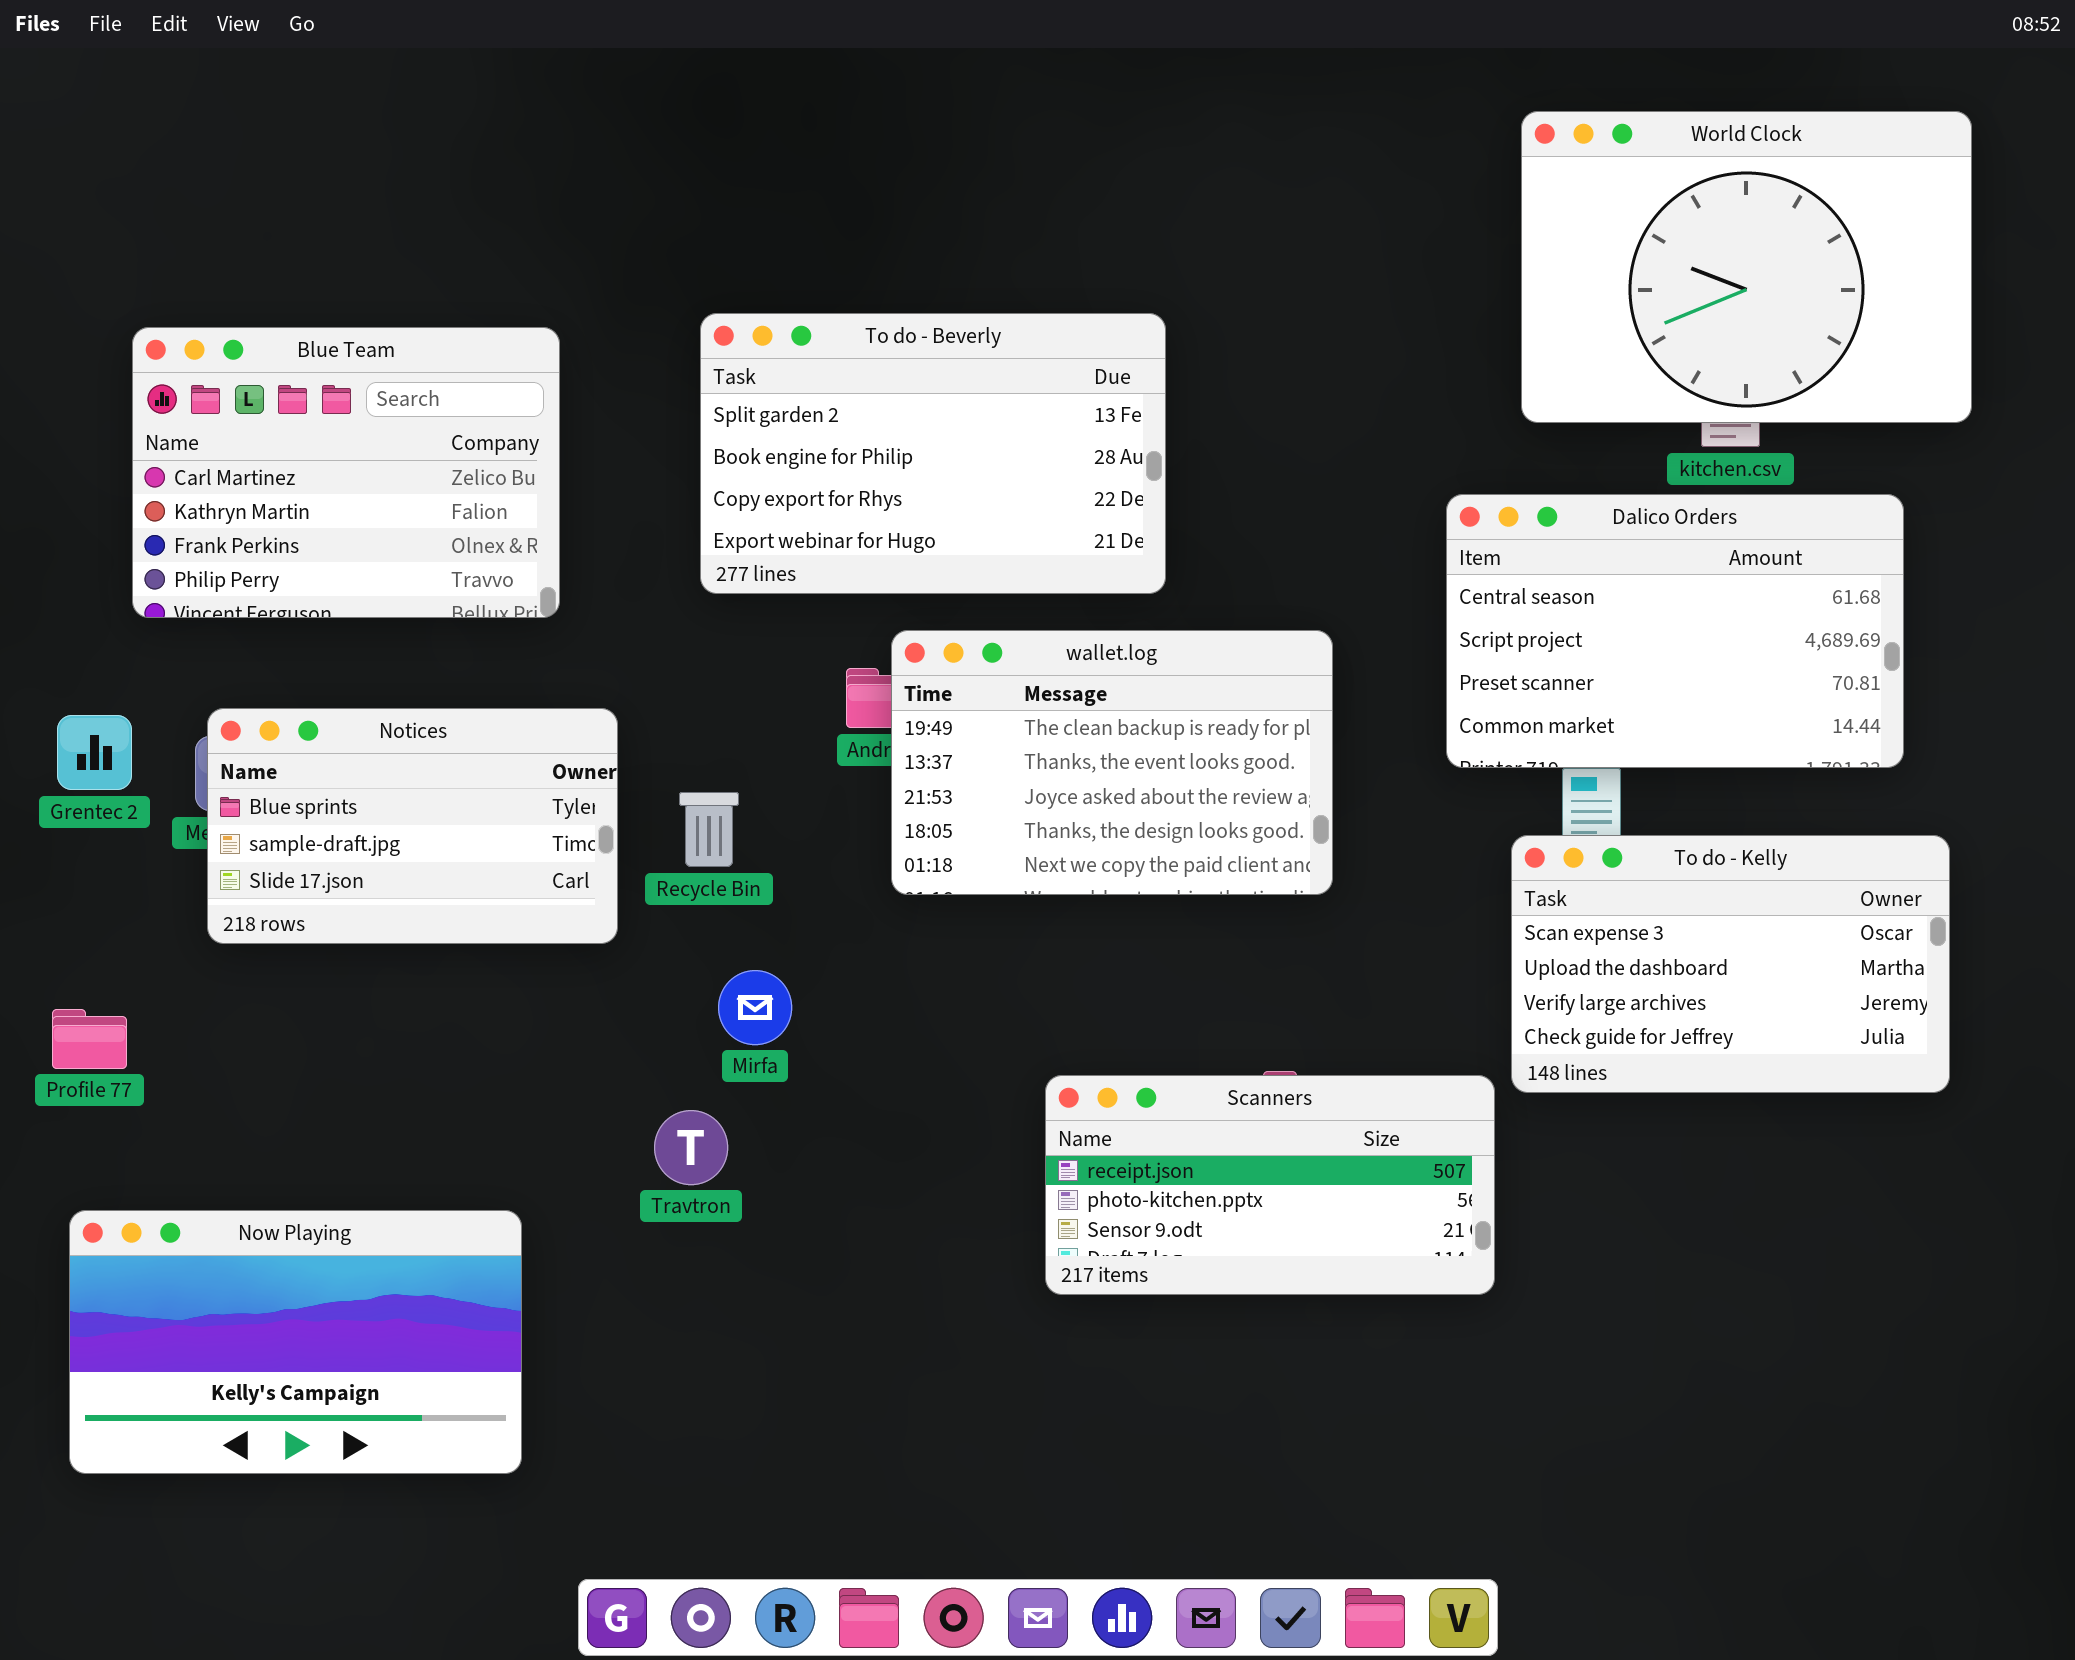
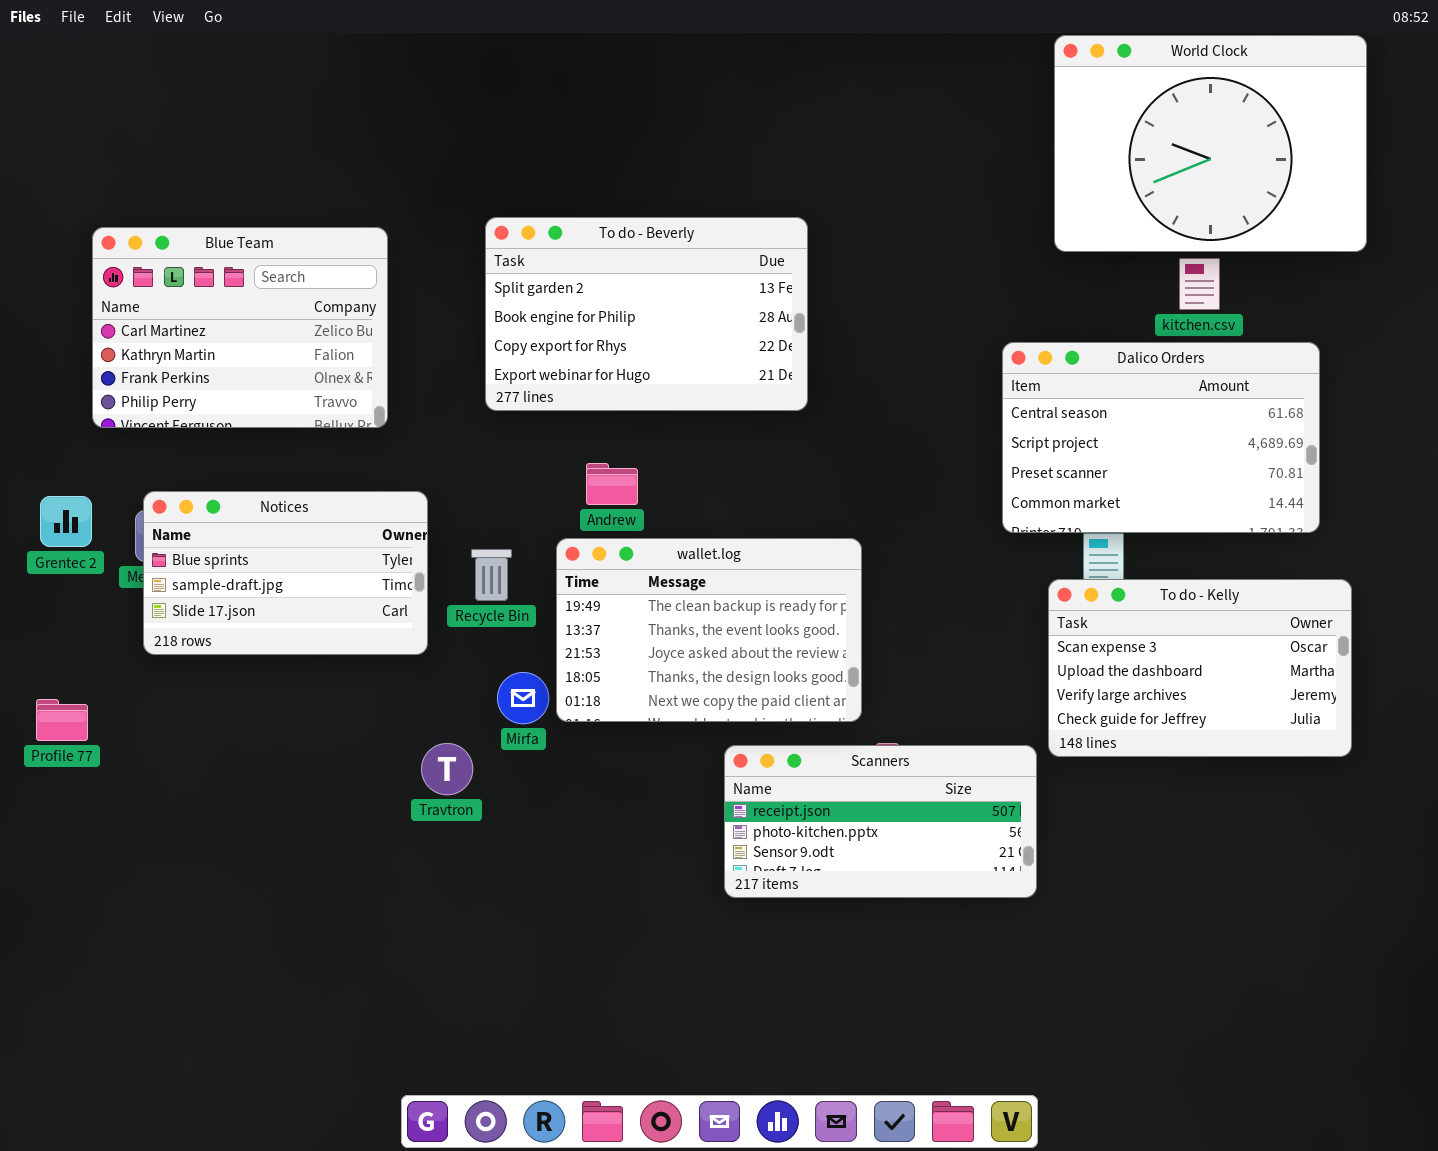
World Clock: [1521,111,1972,423] -> [1054,35,1367,252], moved
wallet.log: [891,630,1333,895] -> [556,538,862,722], moved
Travtron: [654,1110,728,1185] -> [421,743,473,795], moved
Now Playing: [69,1210,522,1474] -> none, closed

